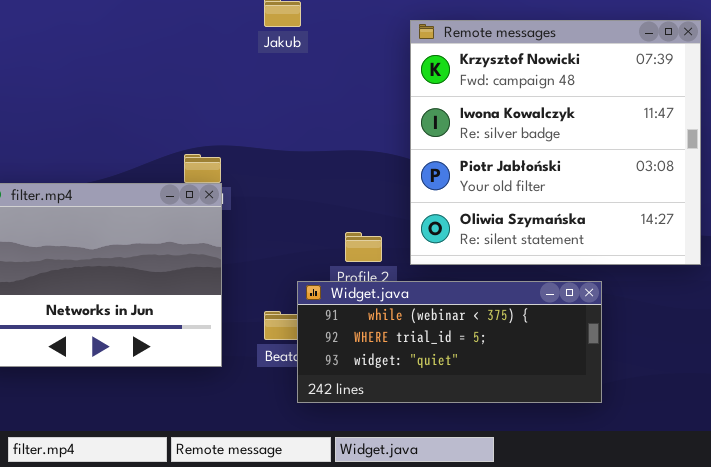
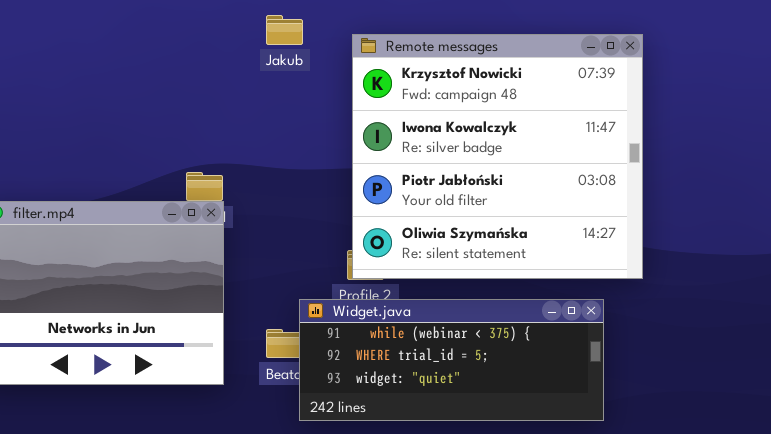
Remote messages: [410,20,701,265] -> [352,34,643,279], moved

